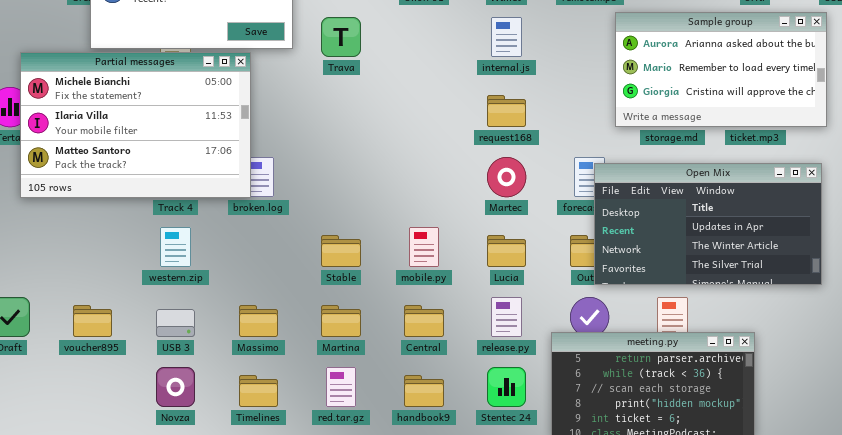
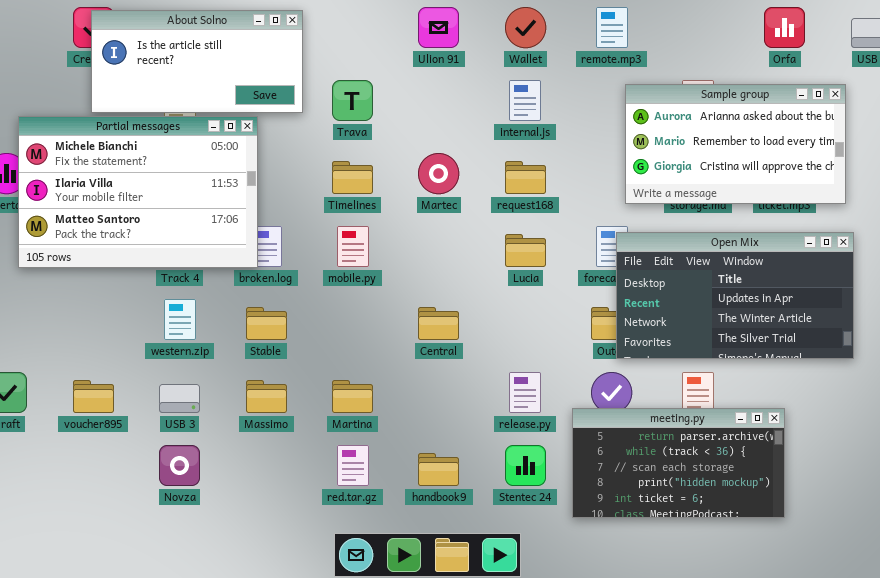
Sample group: [615,12,827,127] -> [625,84,846,204], moved
Martec: [487,157,526,197] -> [418,153,459,194], moved
mobile.py: [409,227,439,267] -> [337,226,369,267], moved
Stable: [321,235,361,267] -> [246,307,287,340], moved
Lucia: [487,235,526,267] -> [505,234,546,267], moved
Central: [404,305,444,337] -> [418,307,459,340], moved
Timelines: [239,375,278,407] -> [332,161,373,194], moved

